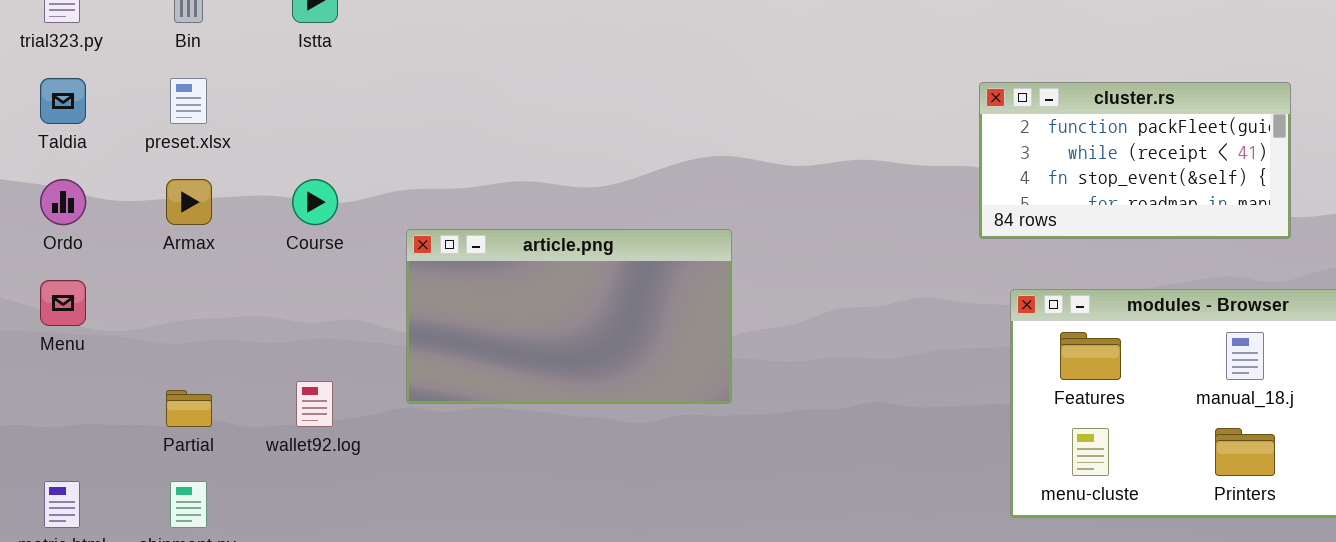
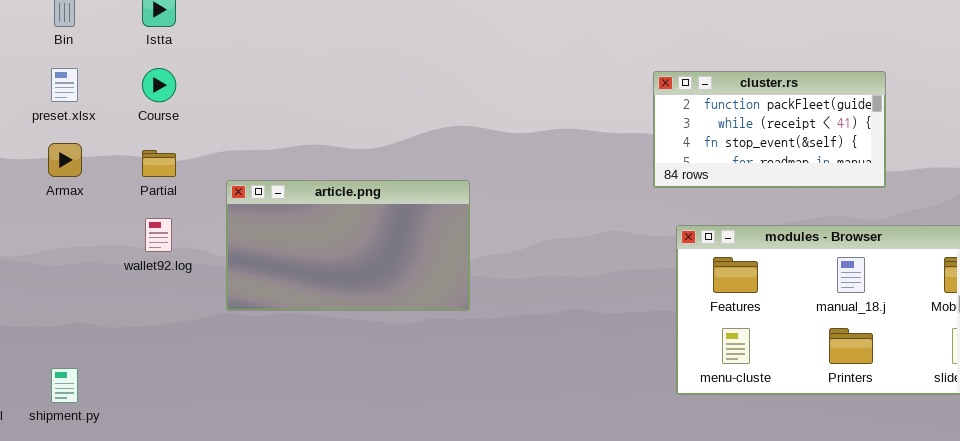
Course: [292,179,338,225] -> [142,68,176,102], moved
wallet92.log: [296,381,333,427] -> [145,218,172,252], moved
Partial: [166,390,212,427] -> [142,150,176,177], moved

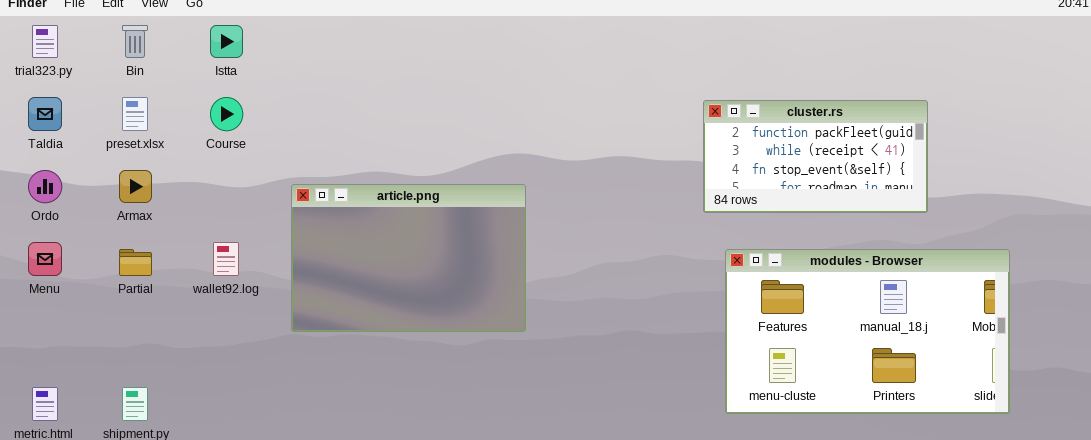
Partial: [142,150,176,177] -> [119,249,152,276], moved
article.png: [226,180,470,311] -> [291,184,526,332], resized

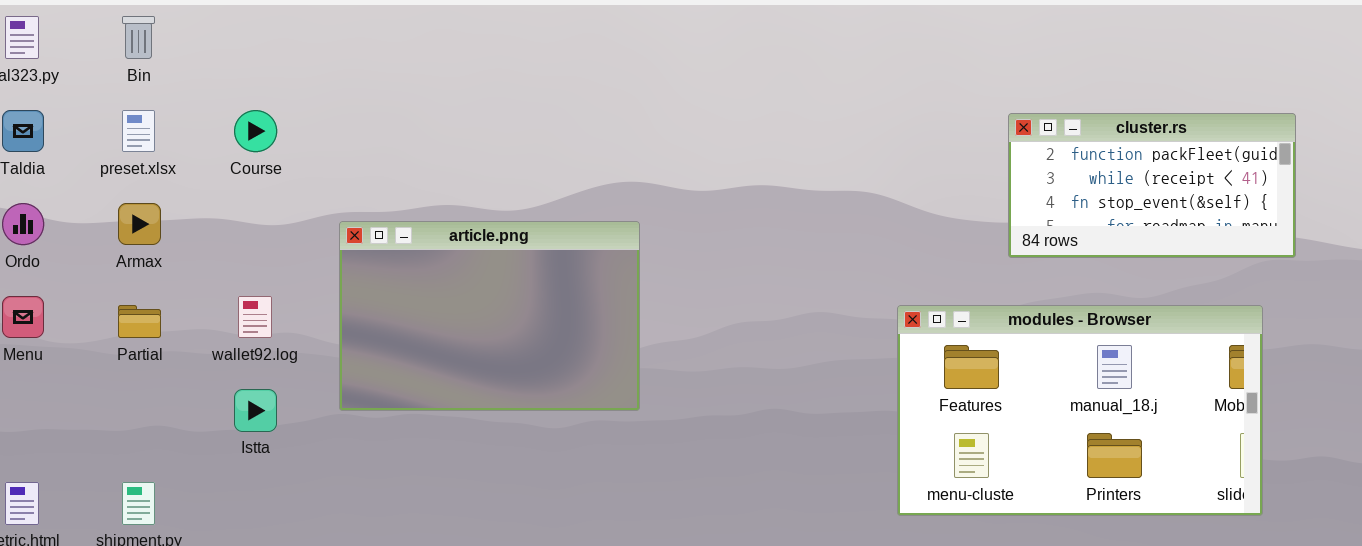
Istta: [210,25,243,58] -> [234,389,277,432], moved
cluster.rs: [703,100,928,213] -> [1008,113,1296,258], moved

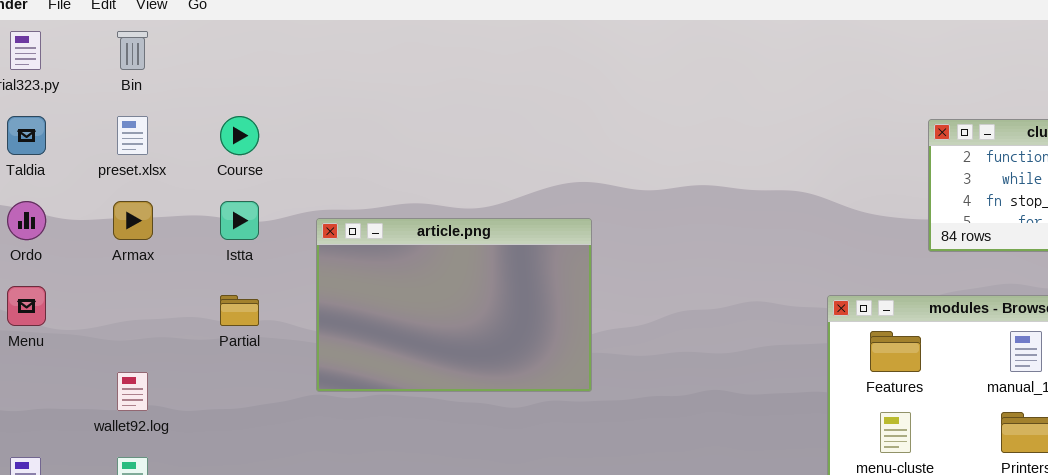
wallet92.log: [238,296,272,338] -> [117,372,148,411], moved
Partial: [118,305,161,338] -> [220,295,259,326], moved
Istta: [234,389,277,432] -> [220,201,259,240], moved

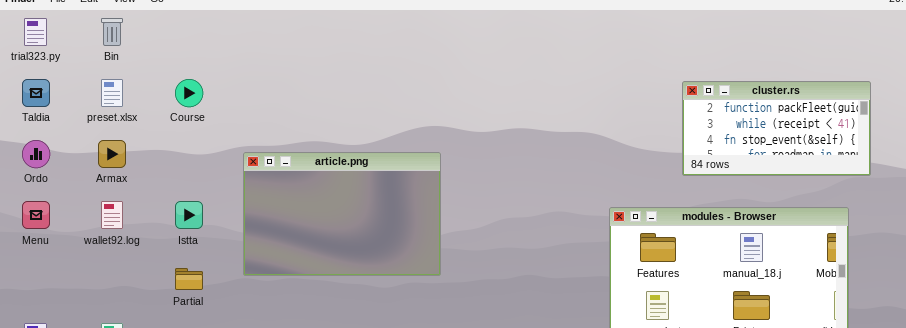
Istta: [220,201,259,240] -> [175,201,203,229], moved
Partial: [220,295,259,326] -> [175,268,203,290], moved
wallet92.log: [117,372,148,411] -> [101,201,123,229], moved

